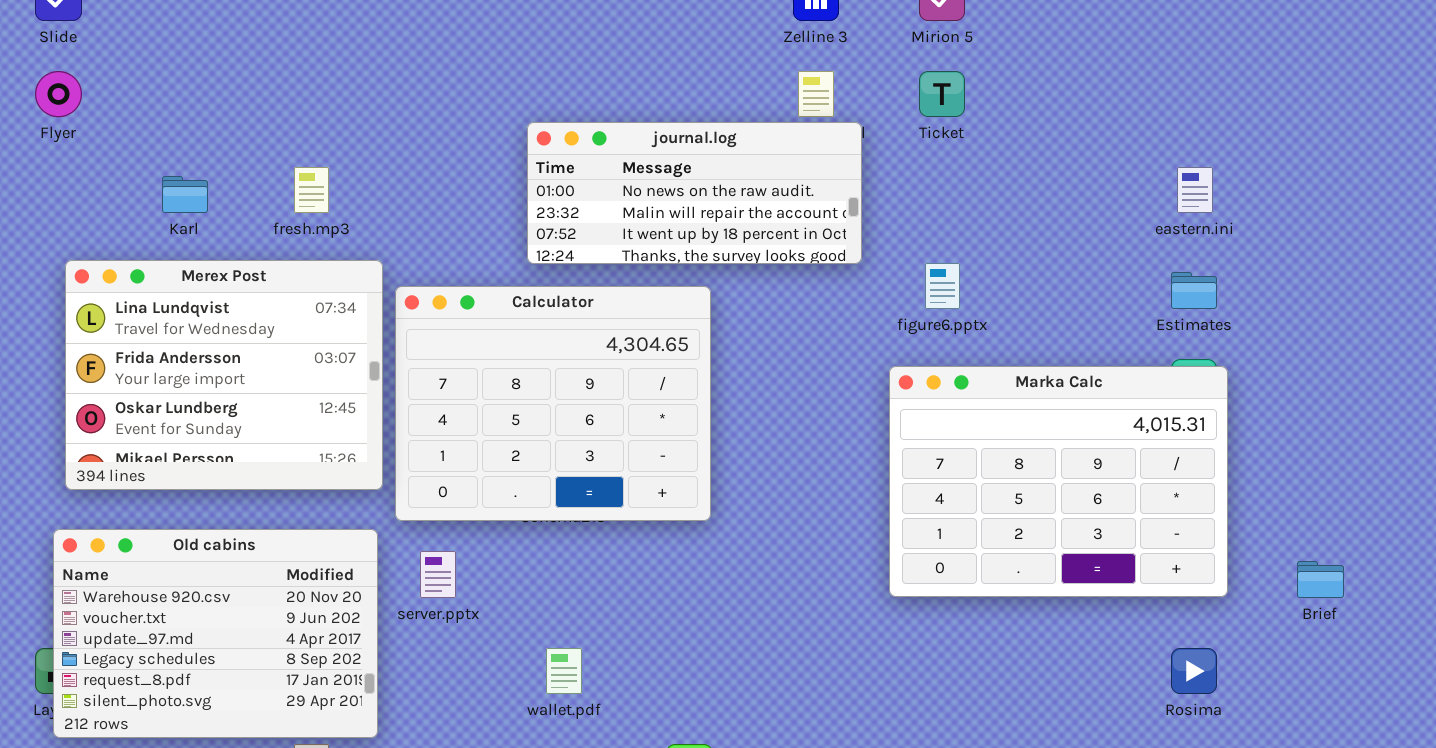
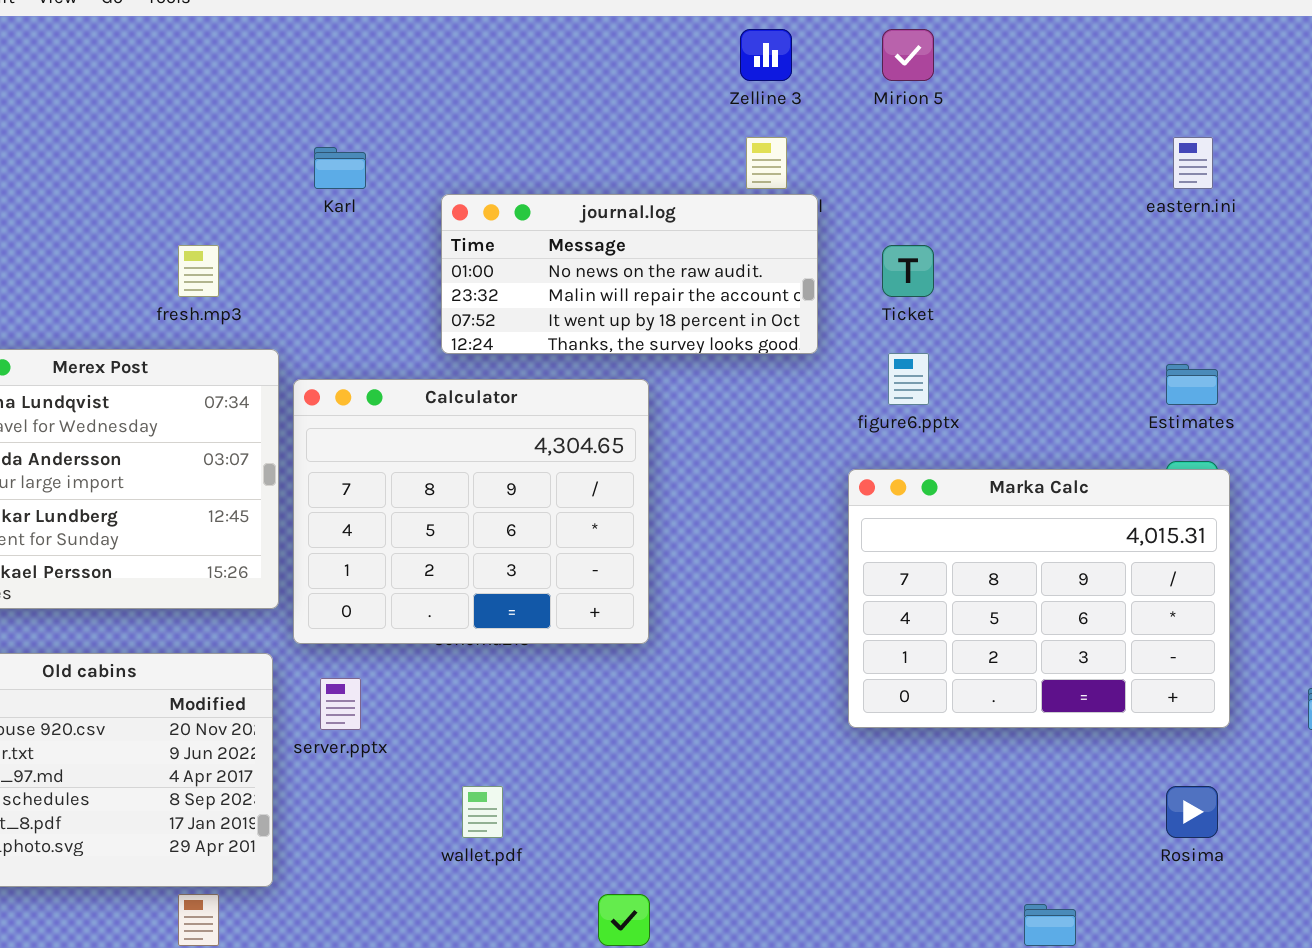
Ticket: [919,71,965,117] -> [882,245,934,297], moved
eastern.ini: [1177,167,1213,213] -> [1173,137,1213,189], moved
Karl: [162,176,208,213] -> [314,147,366,189], moved

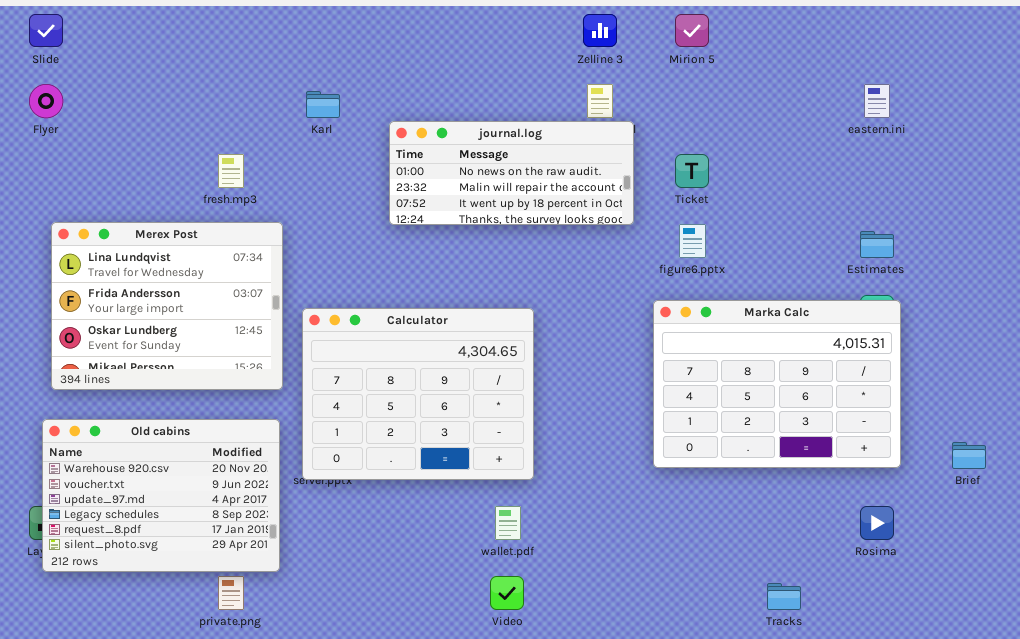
Calculator: [293,379,649,644] -> [302,308,534,480], moved
wallet.pdf: [462,786,503,838] -> [495,506,521,540], moved

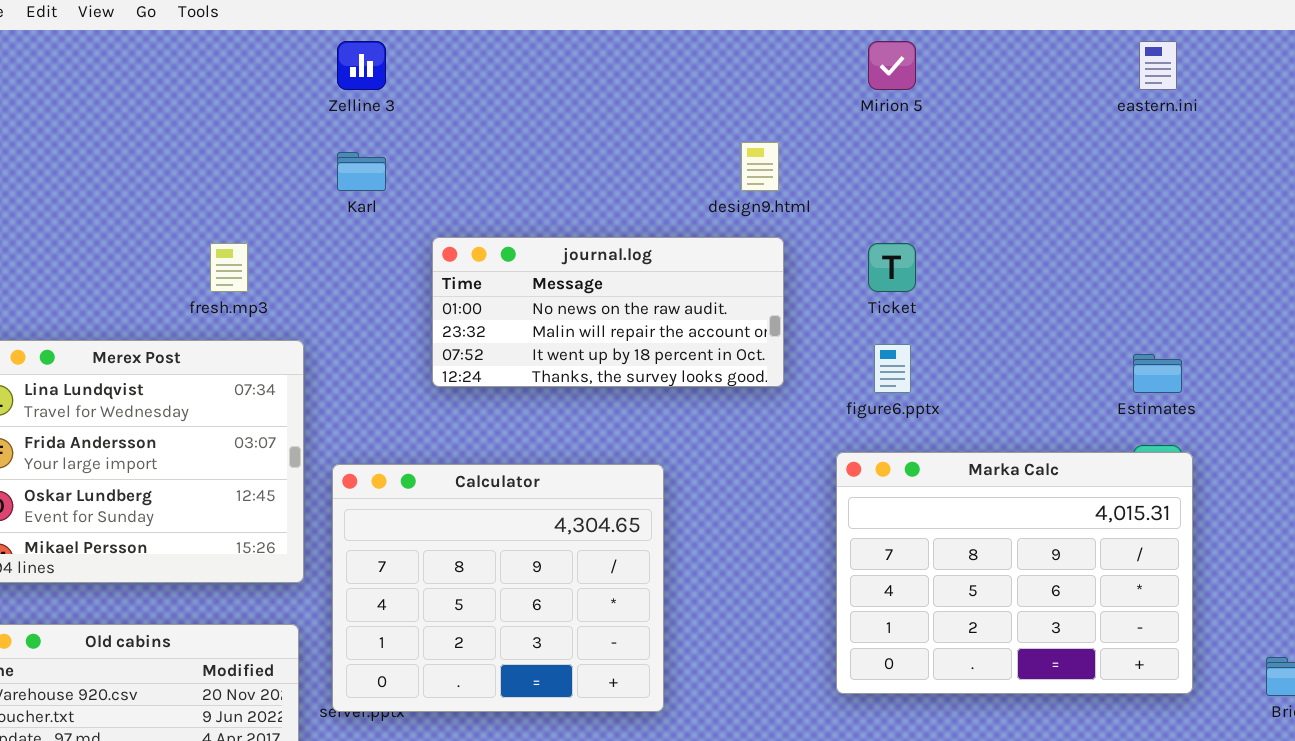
Zelline 3: [583,14,617,47] -> [337,41,386,90], moved
eastern.ini: [864,84,890,118] -> [1139,41,1177,90], moved
journal.log: [389,121,634,225] -> [432,237,784,387], moved

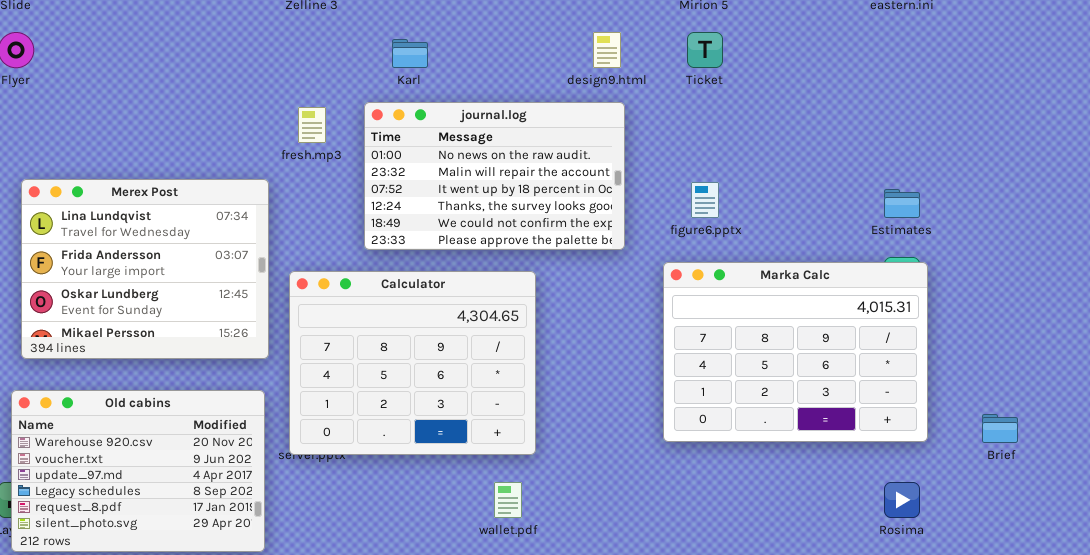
Karl: [337,152,386,191] -> [392,39,428,68], moved
journal.log: [432,237,784,387] -> [364,102,625,250], resized
fresh.mp3: [210,243,248,292] -> [298,107,326,143], moved
Ticket: [868,243,916,292] -> [687,32,723,68], moved

